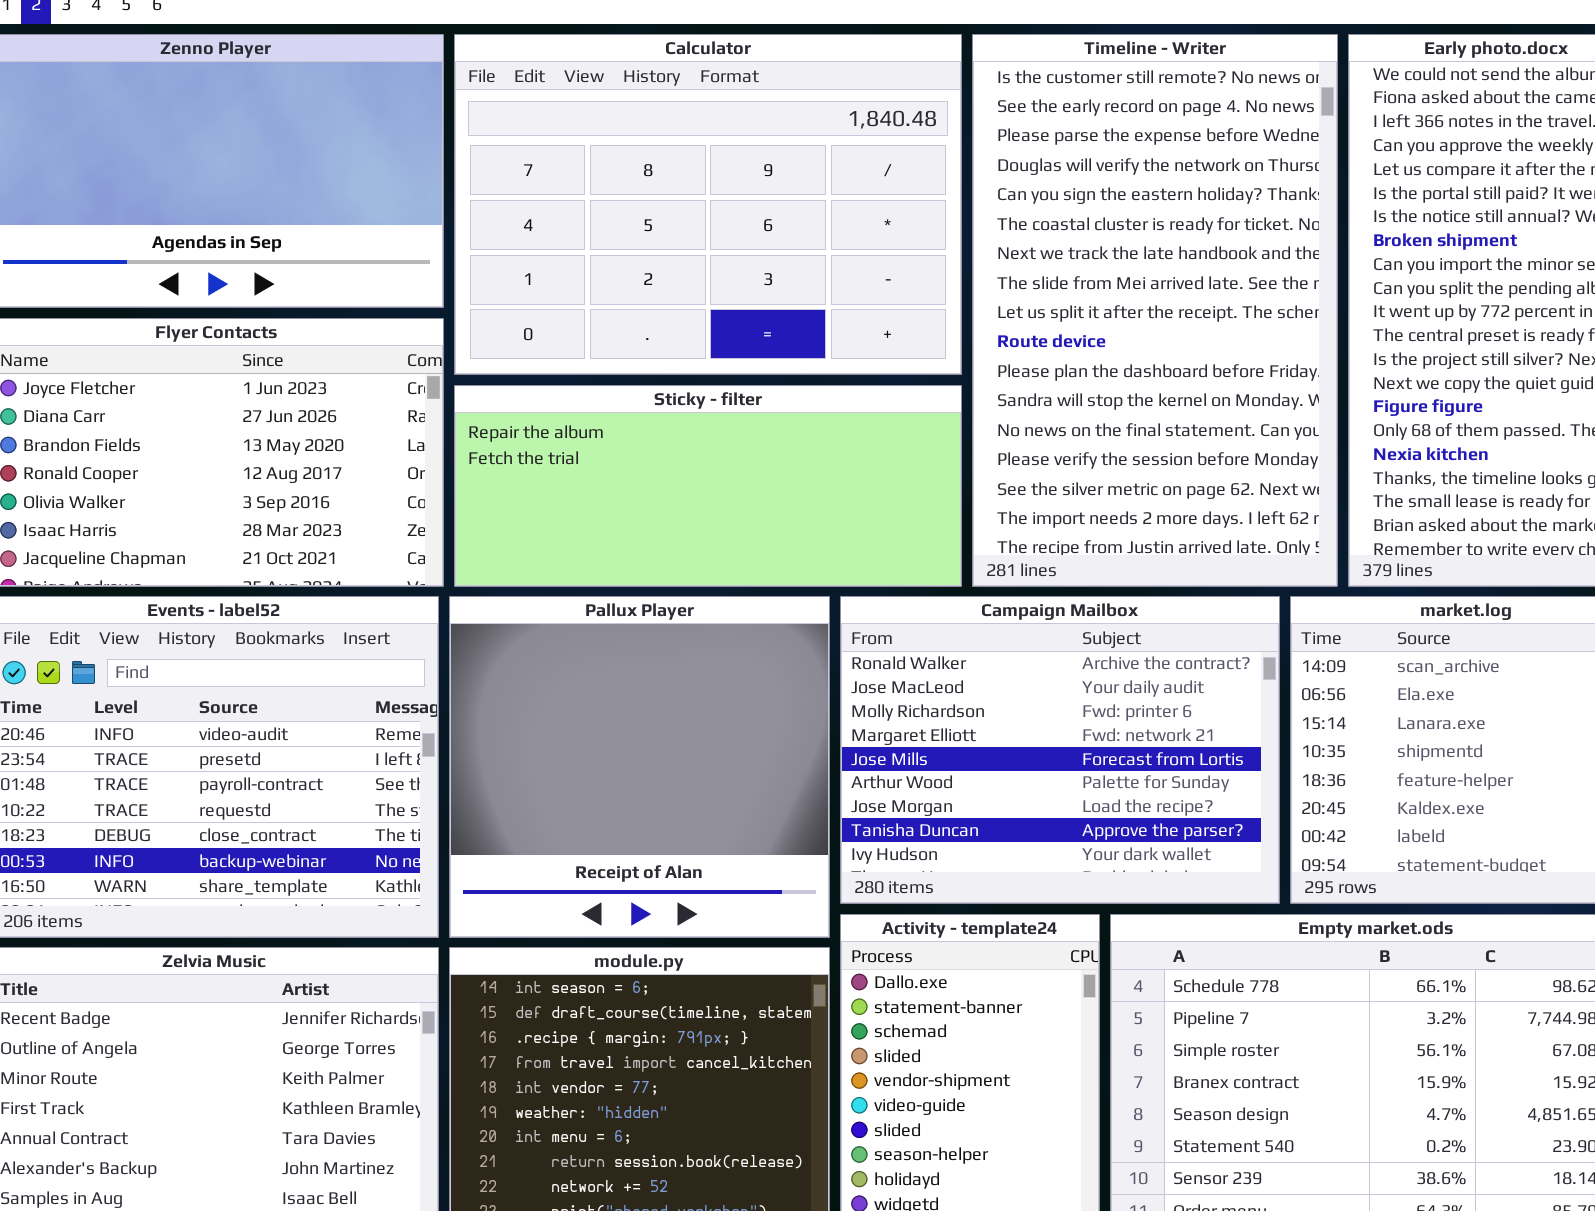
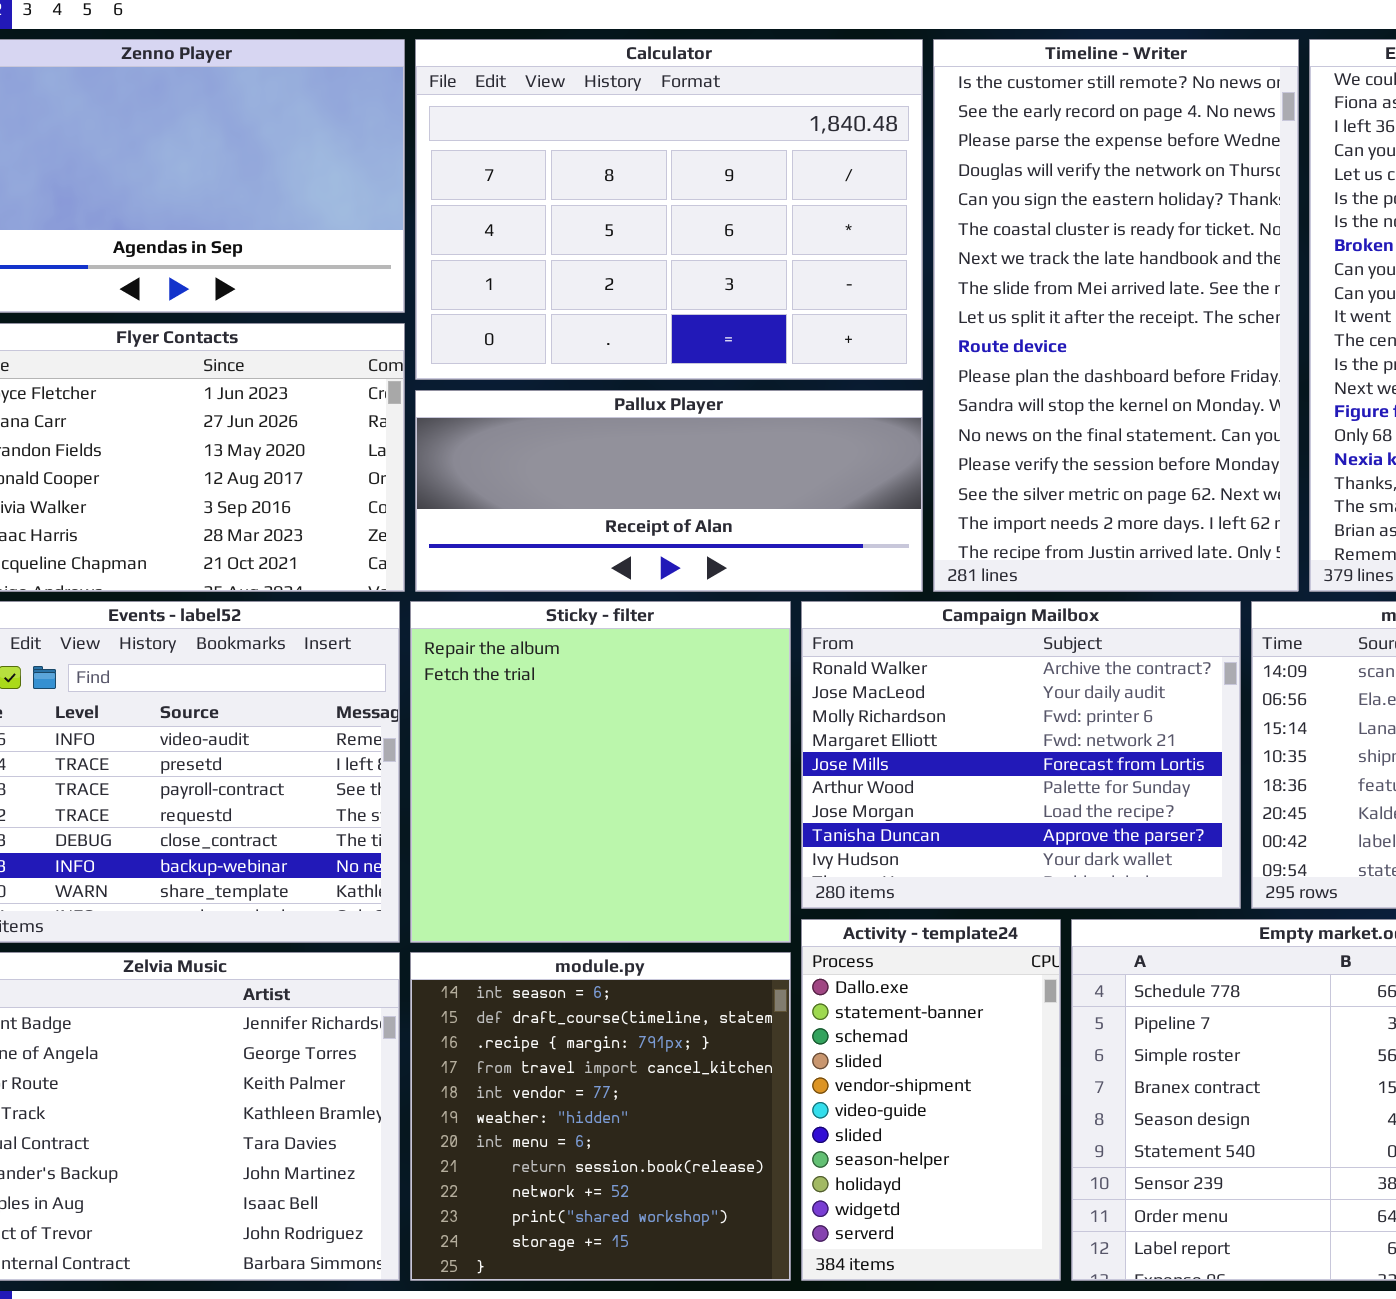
Sticky - filter: [454,385,962,587] -> [410,601,791,943], moved, resized
Pallux Player: [449,596,830,938] -> [415,390,923,592], moved, resized

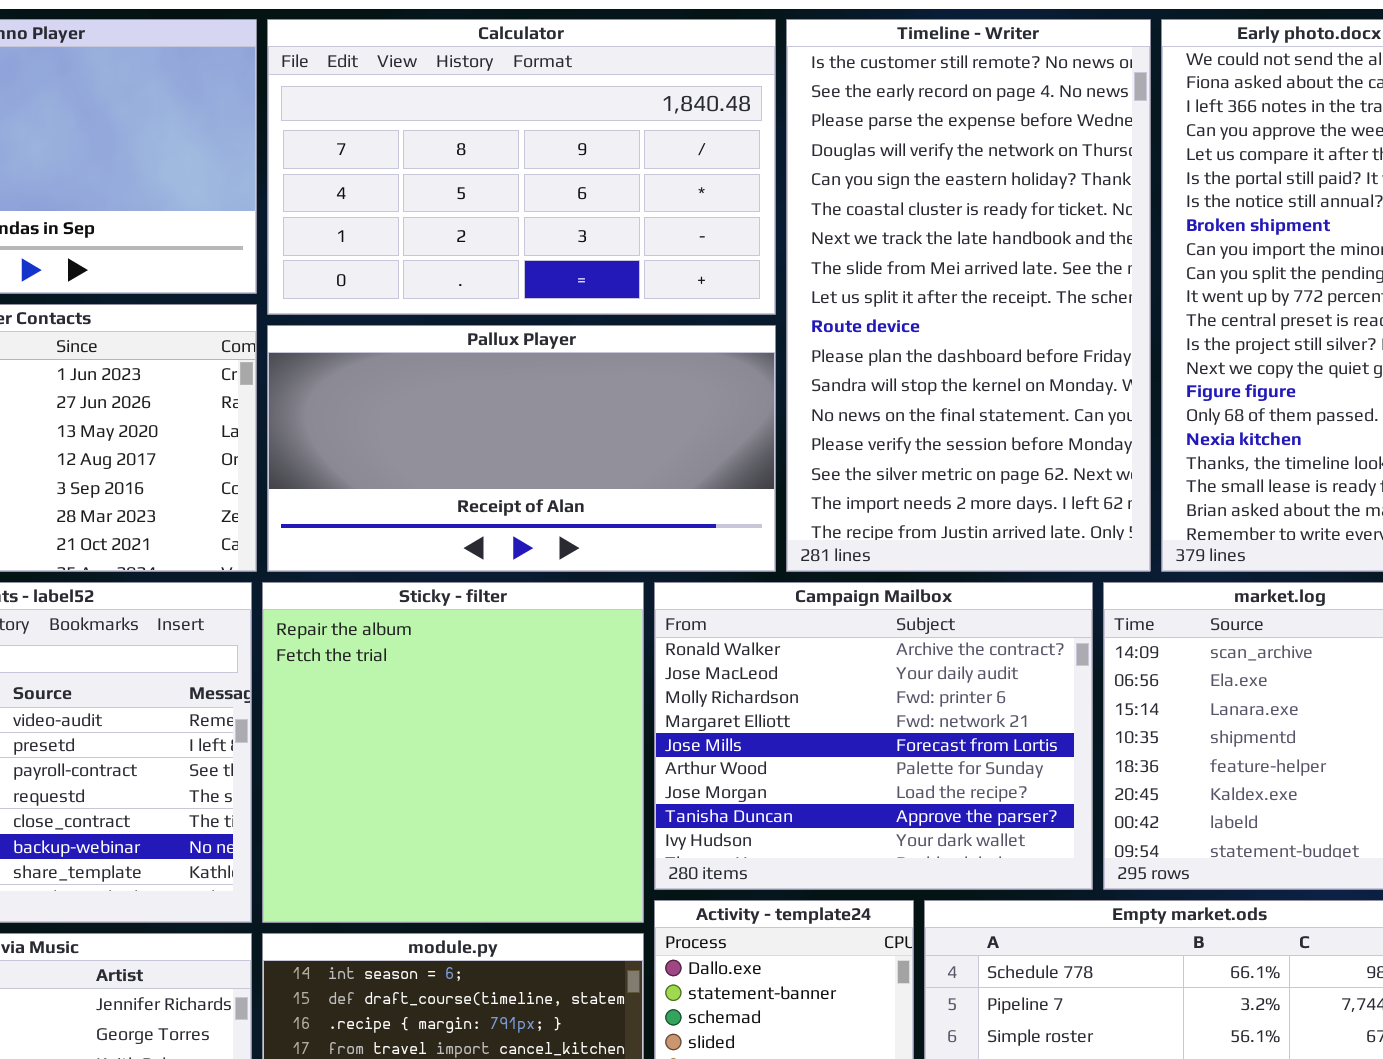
Calculator: [415,39,923,380] -> [267,19,776,315], resized
Pallux Player: [415,390,923,592] -> [267,325,776,572], resized

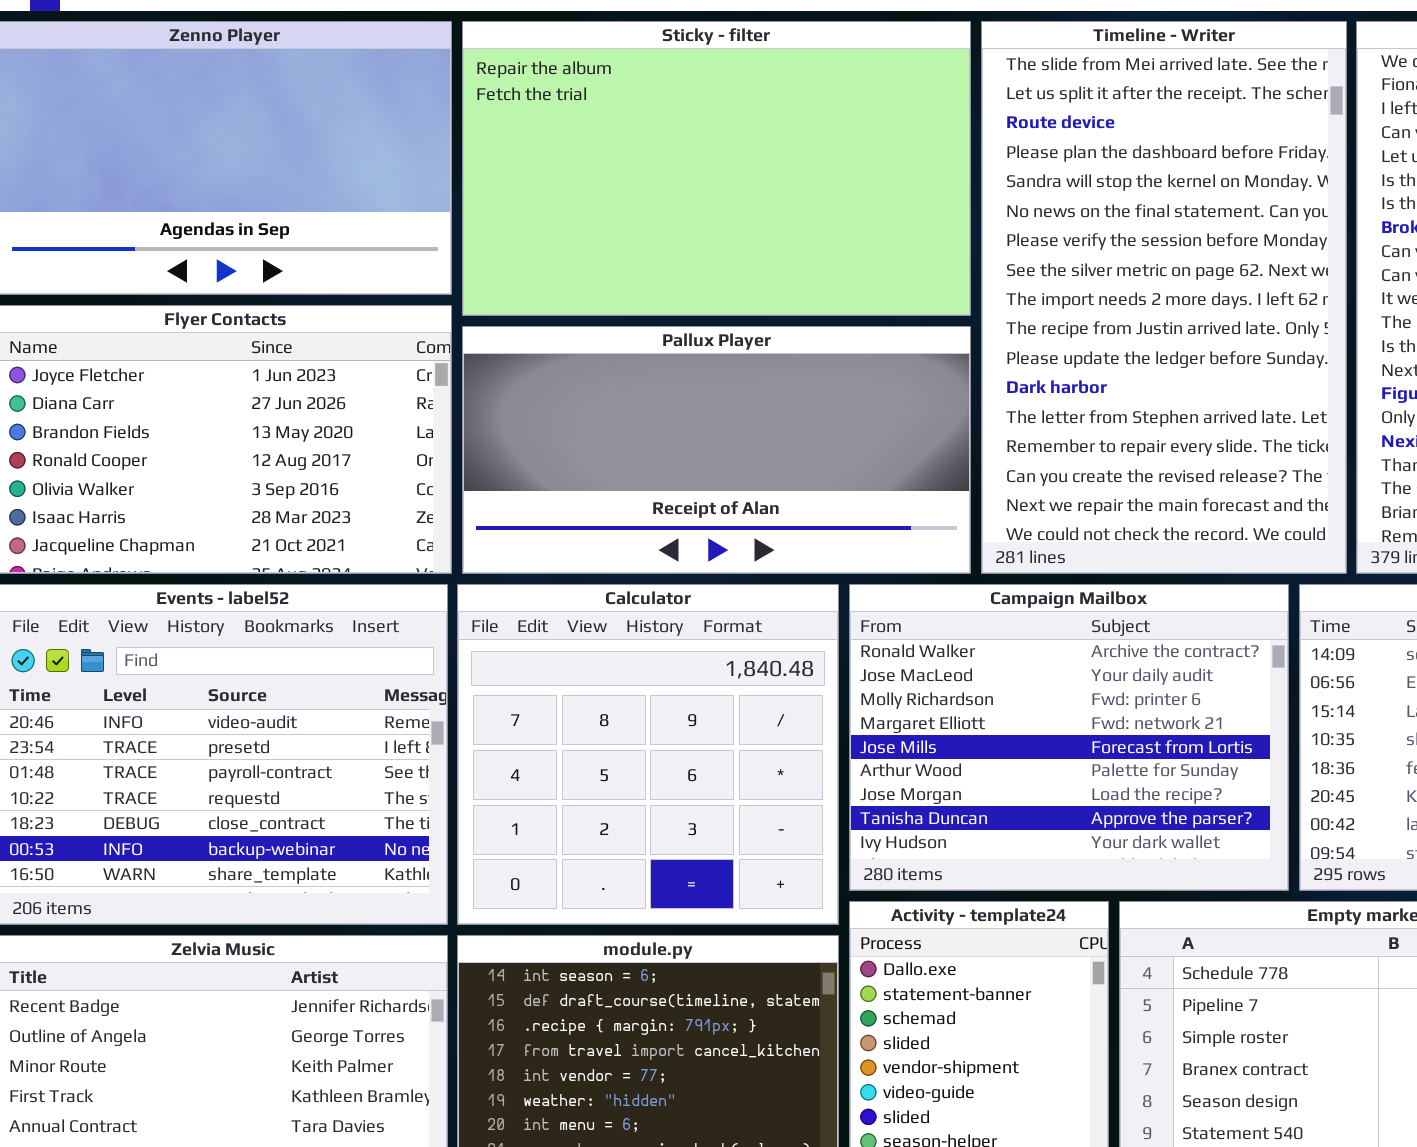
Calculator: [267,19,776,315] -> [457,584,839,925], moved, resized
Timeline - Writer: [786,19,1151,572] -> [981,21,1347,574], scrolled down 7 rows
Sticky - filter: [262,582,644,923] -> [462,21,971,316], moved, resized

